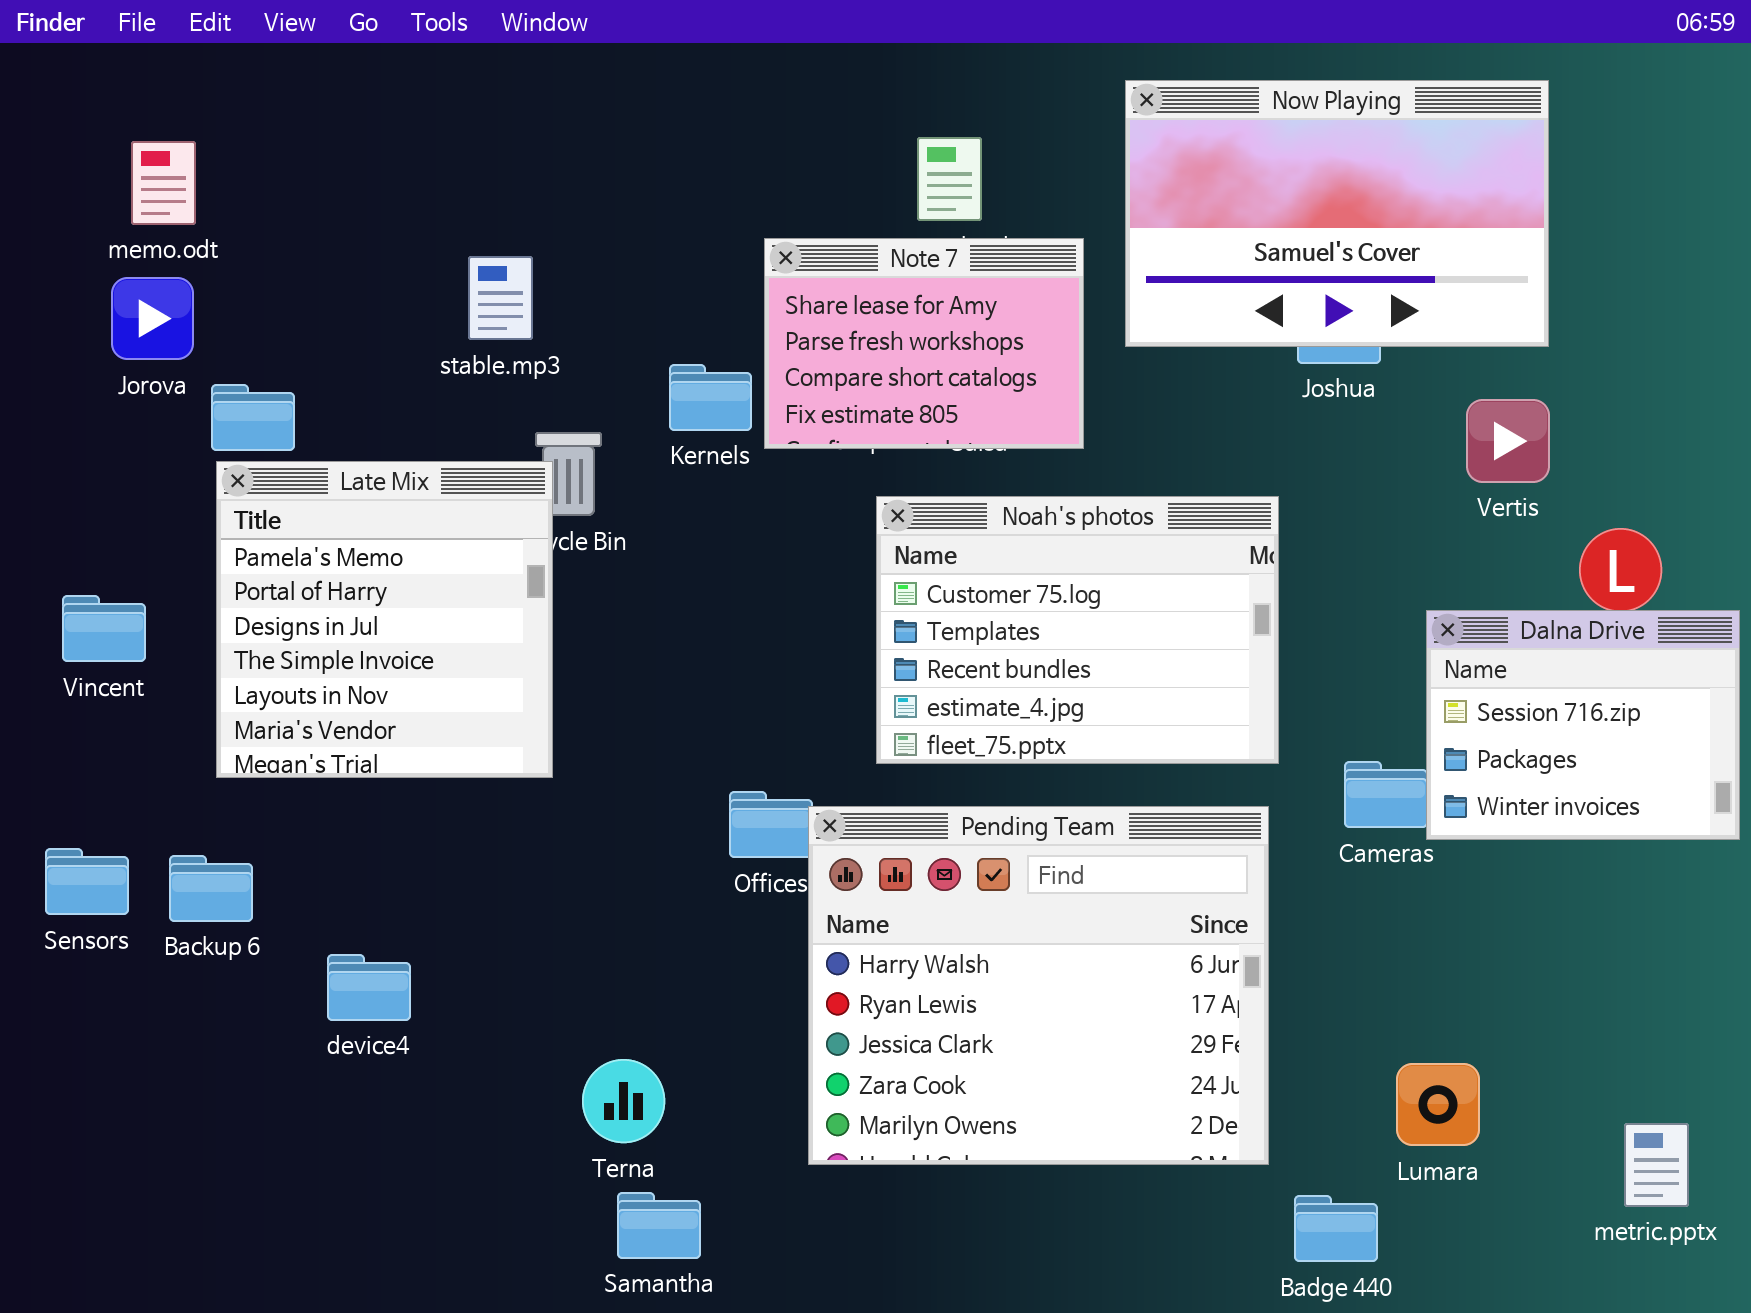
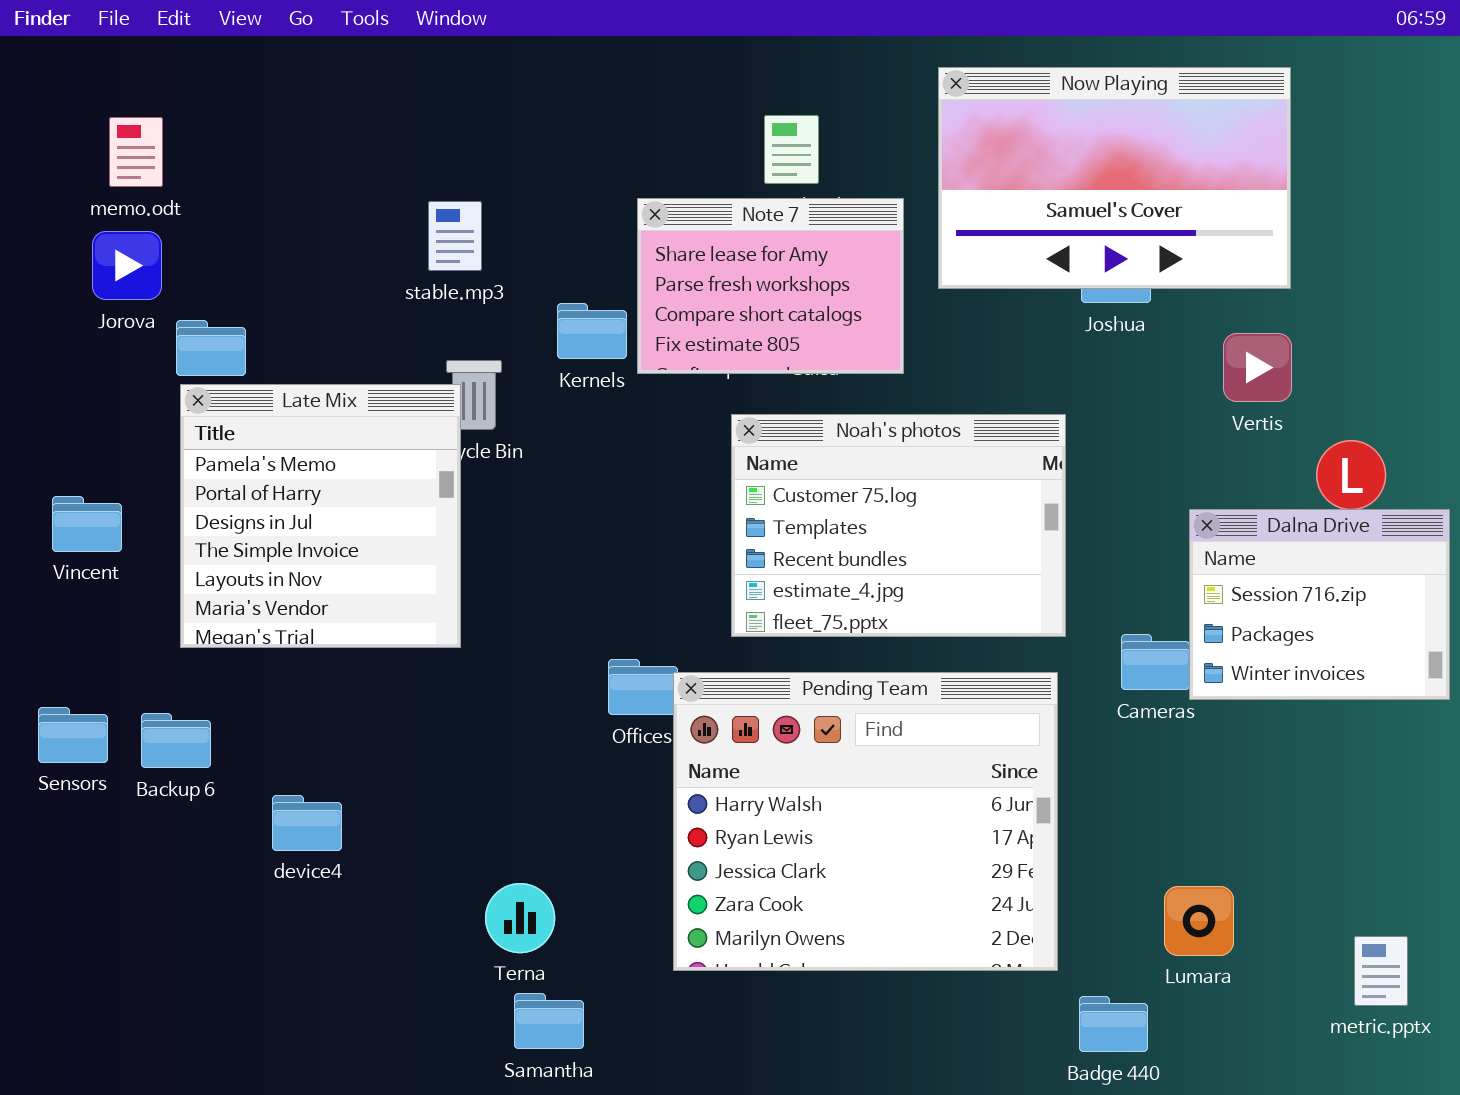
stable.mp3: [468,256,533,340] -> [428,201,482,271], moved

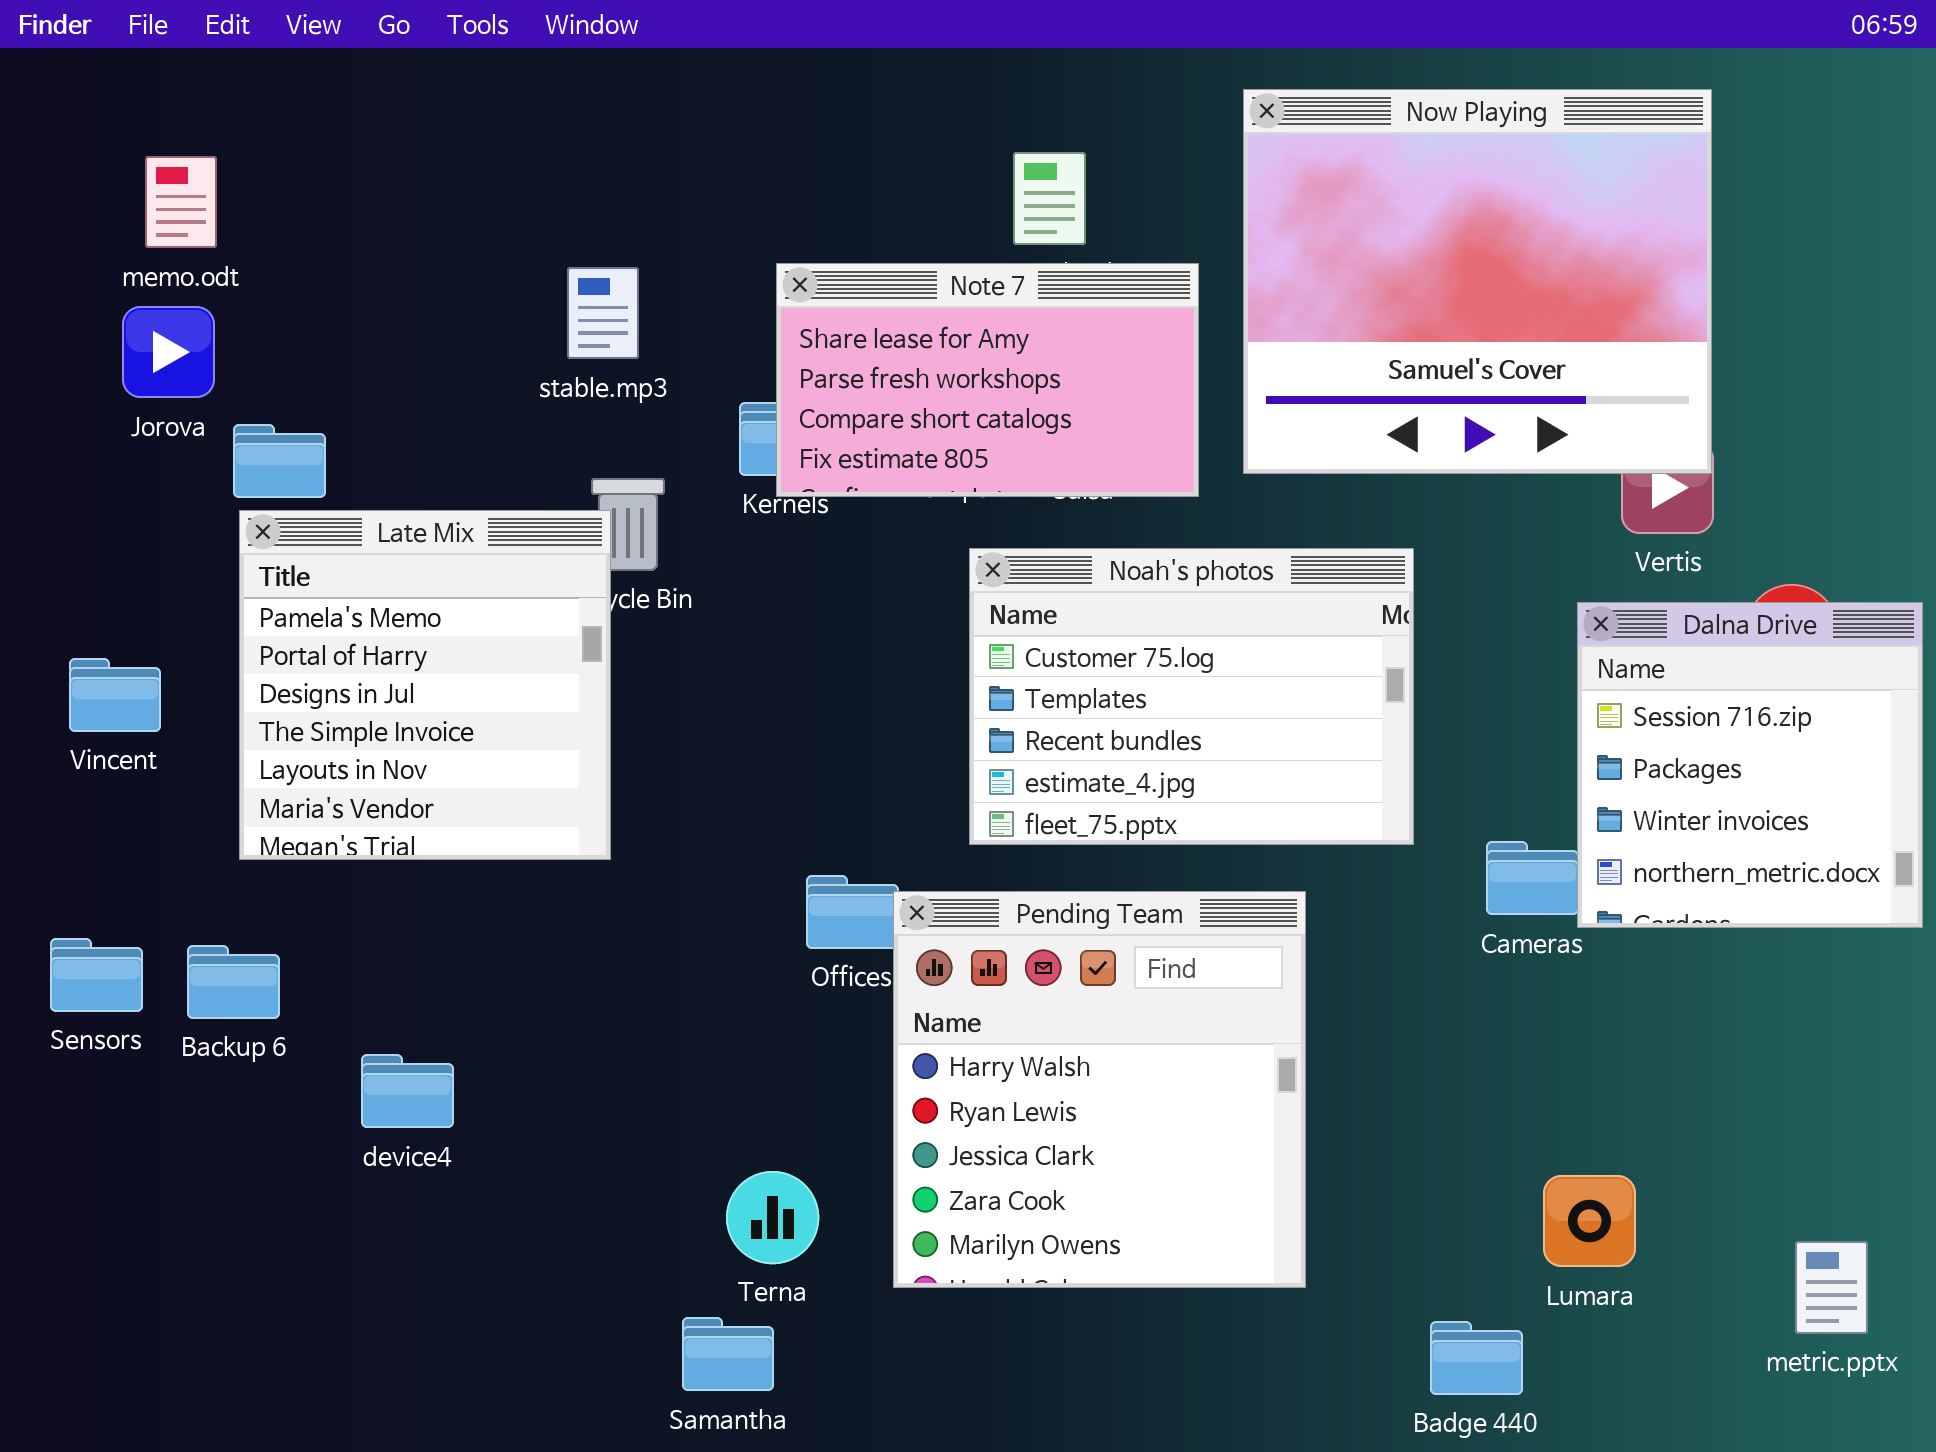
Now Playing: [938,67,1291,289] -> [1243,89,1712,474], resized
Note 7: [637,198,904,374] -> [776,263,1199,497], resized
Dalna Drive: [1189,509,1450,700] -> [1577,602,1923,928], resized
Pending Team: [673,672,1058,971] -> [893,891,1306,1288], resized
Terna: [485,883,555,953] -> [726,1171,819,1264], moved

